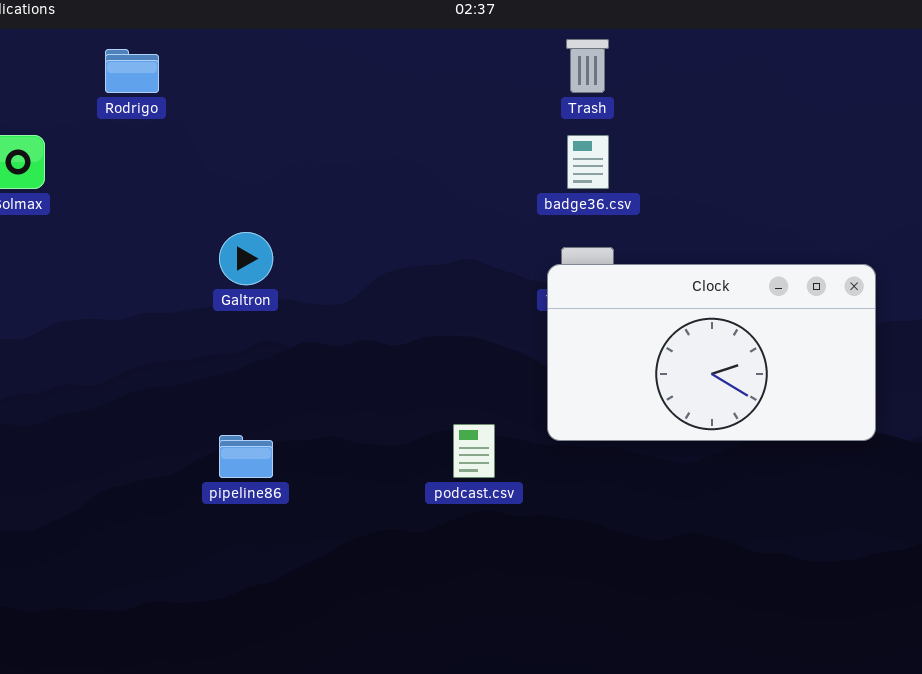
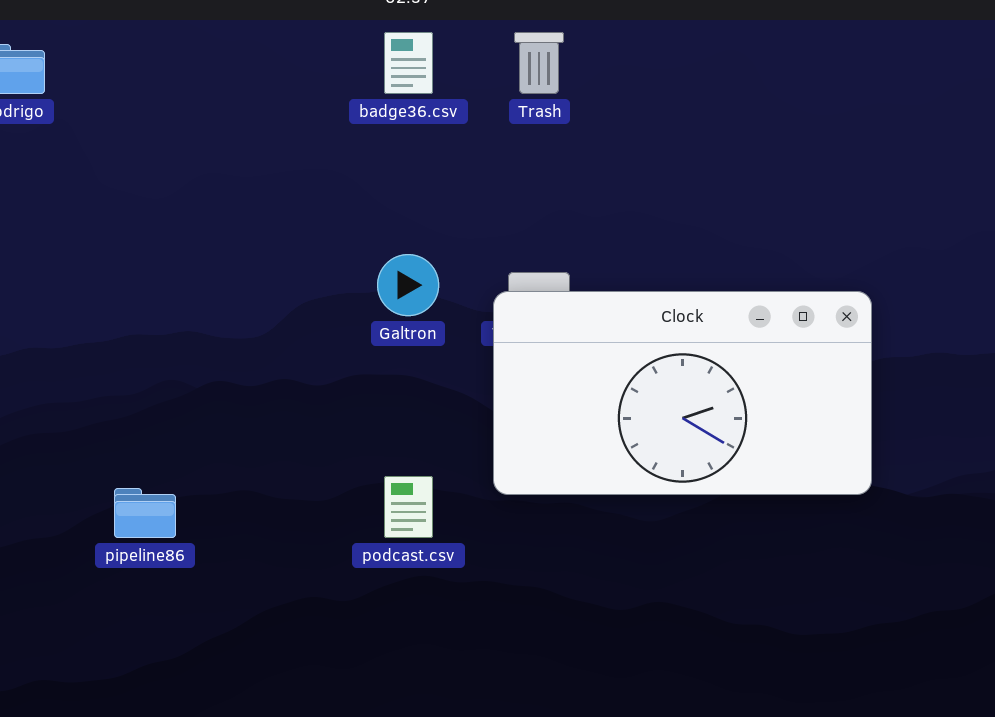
badge36.csv: [567,135,609,189] -> [384,32,433,94], moved
Galtron: [219,232,273,285] -> [377,254,439,316], moved

